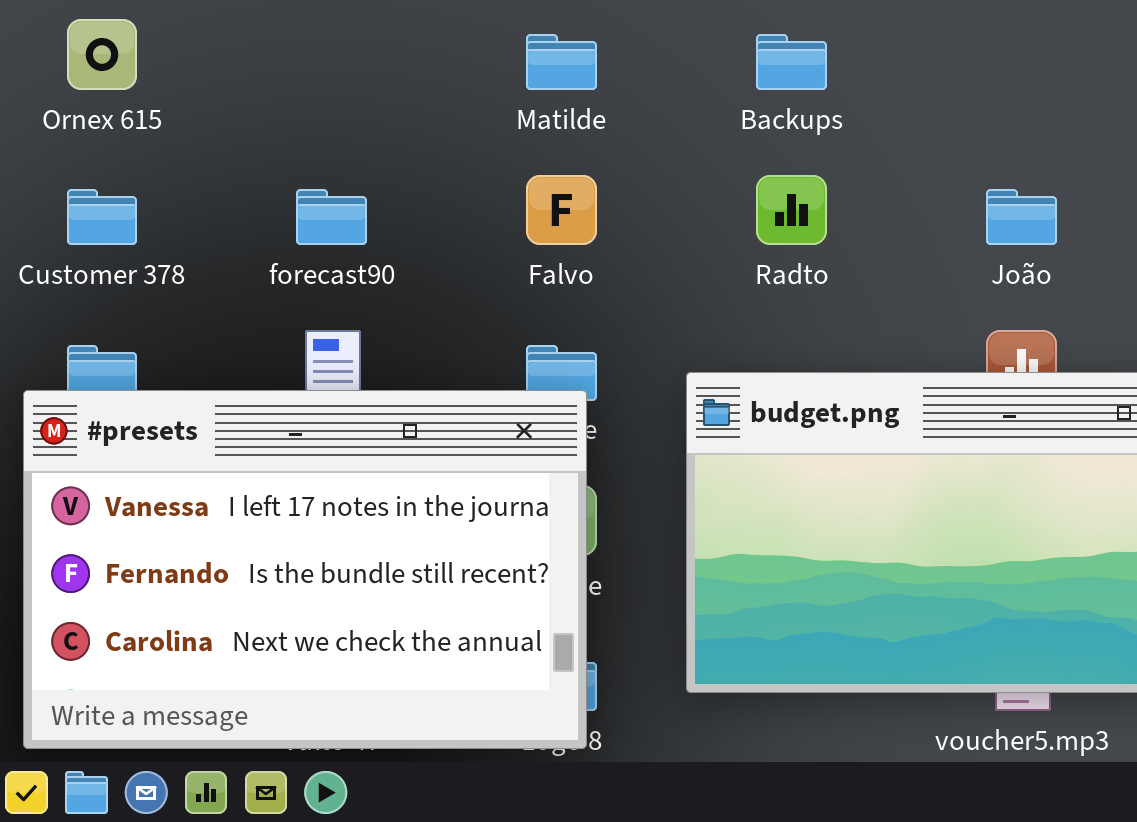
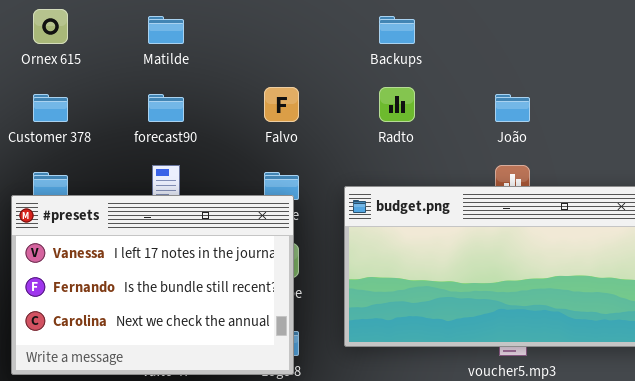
Matilde: [526,34,597,90] -> [148,16,184,44], moved

